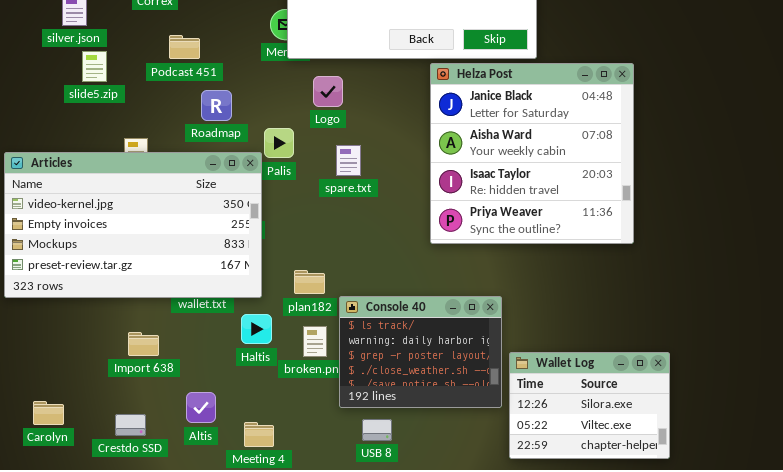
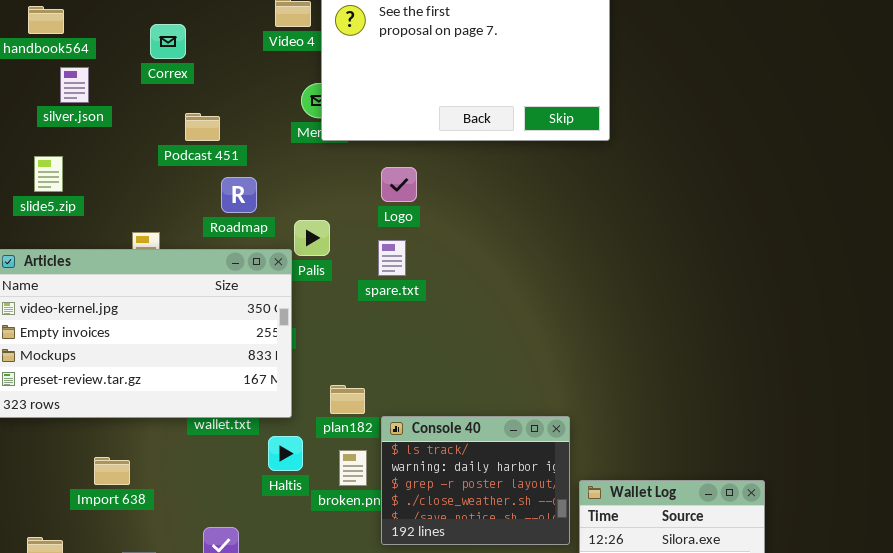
slide5.zip: [82,51,107,82] -> [34,156,63,192], moved
Helza Post: [430,63,634,244] -> none, closed
Logo: [313,76,343,107] -> [381,167,417,202], moved
Import 638: [128,332,159,356] -> [94,457,130,485], moved

